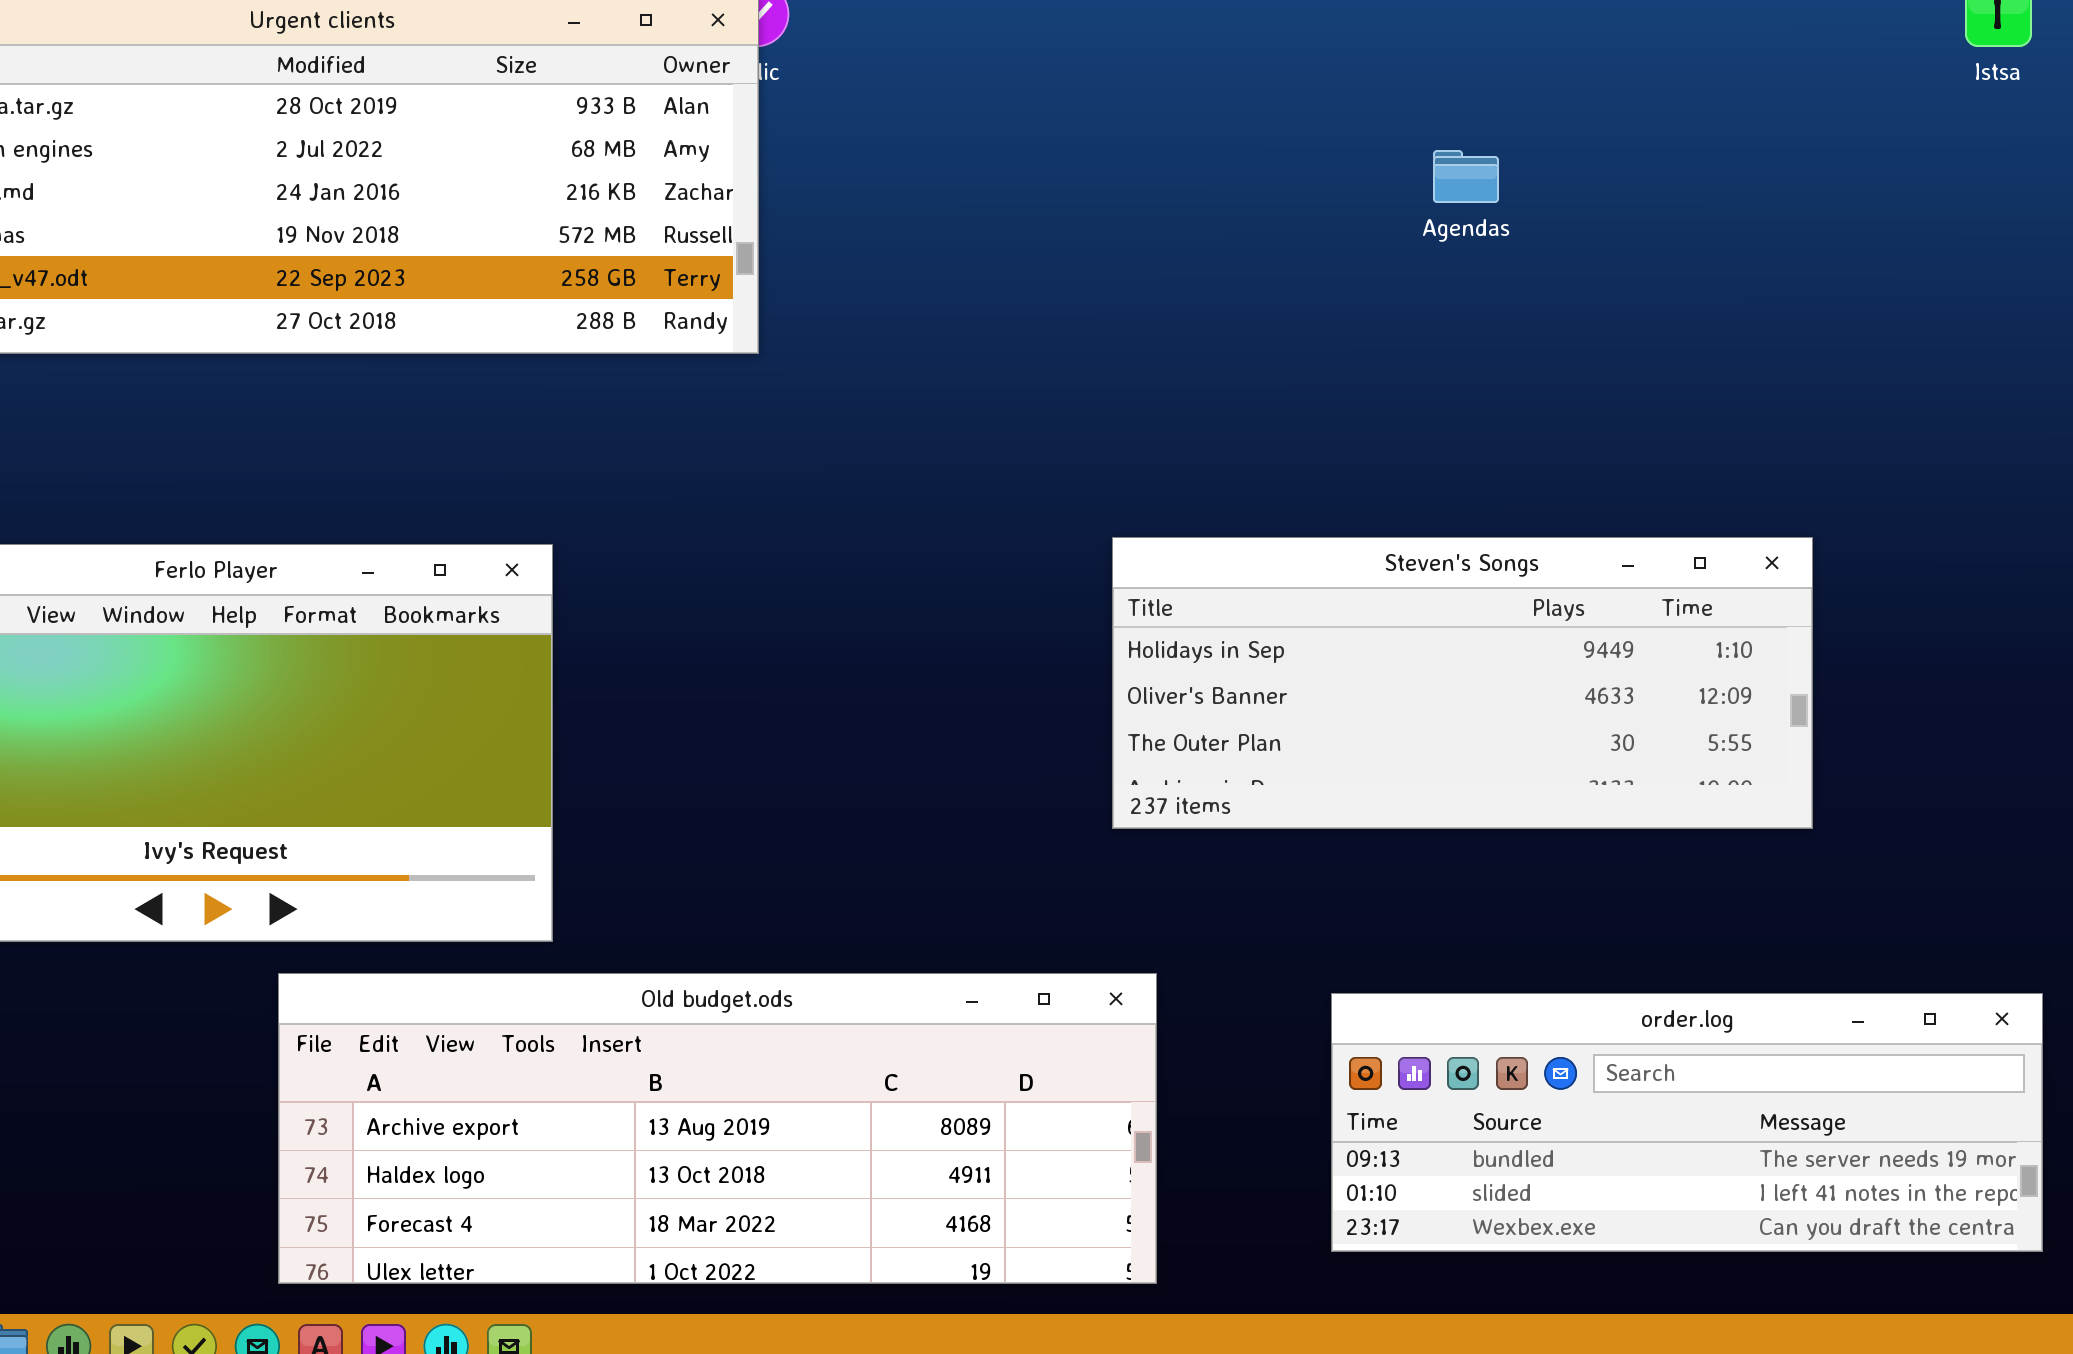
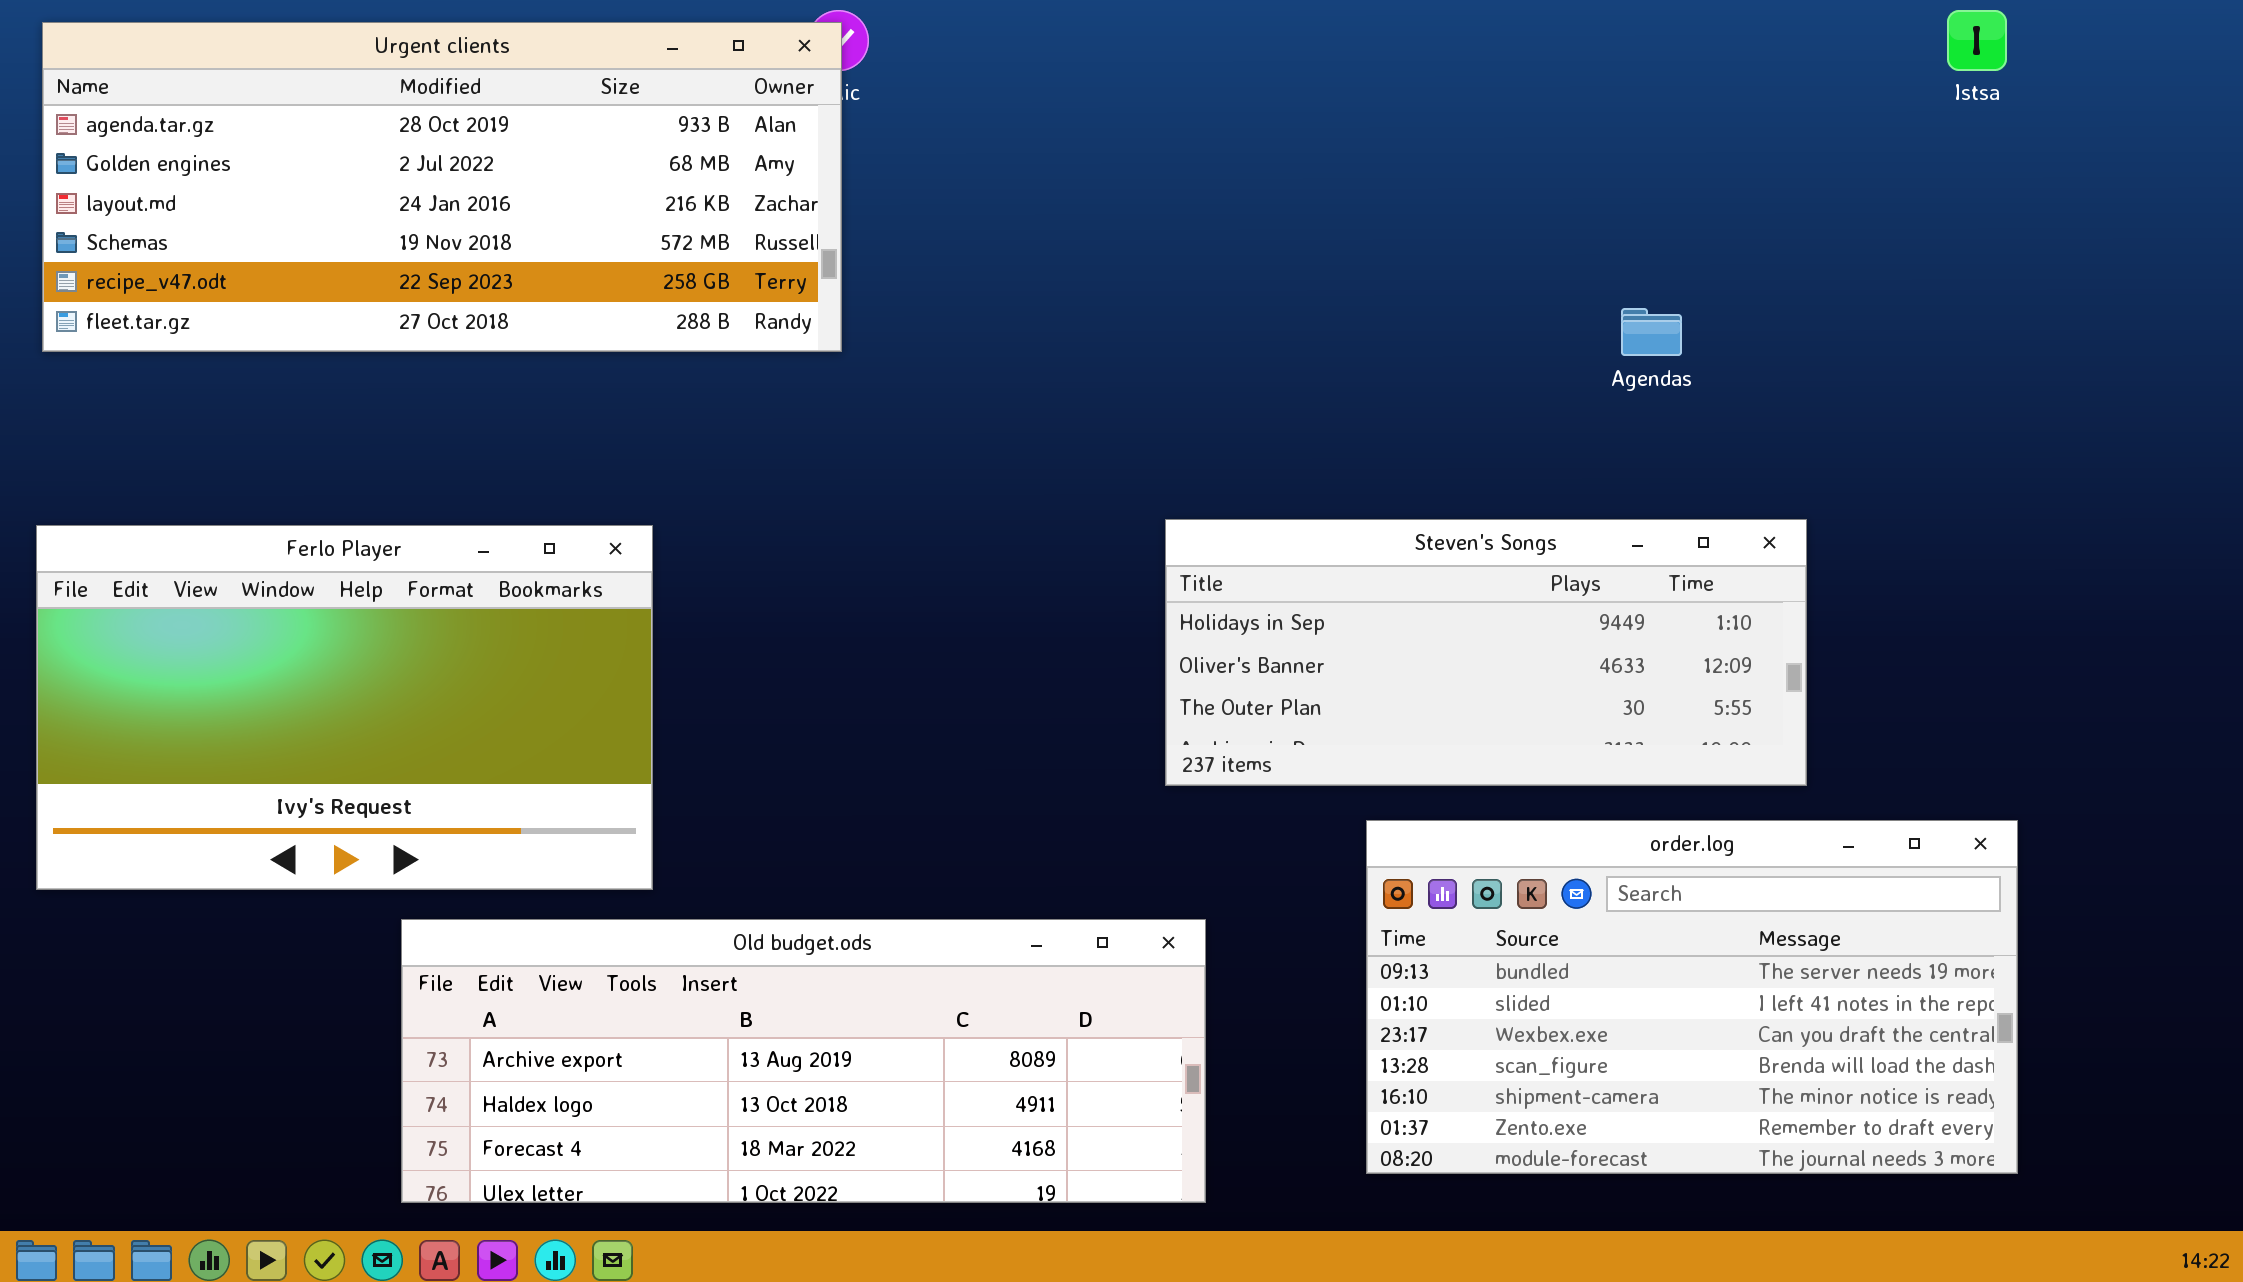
Agendas: [1433,150,1499,203] -> [1621,308,1682,356], moved
order.log: [1331,993,2043,1252] -> [1366,820,2018,1174], resized

